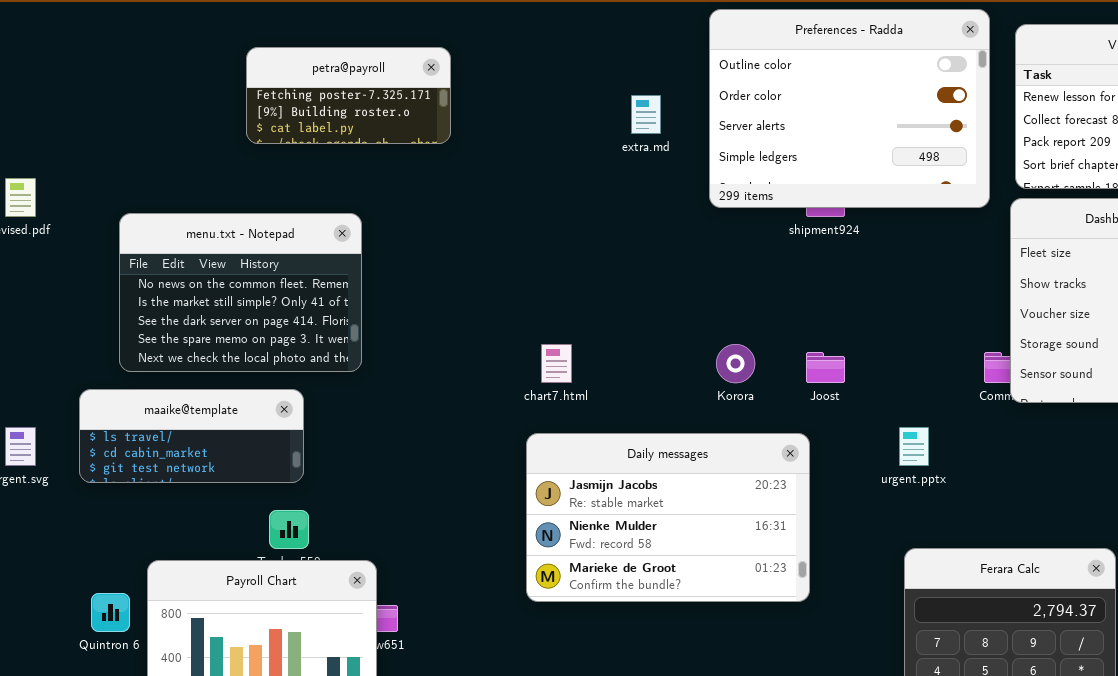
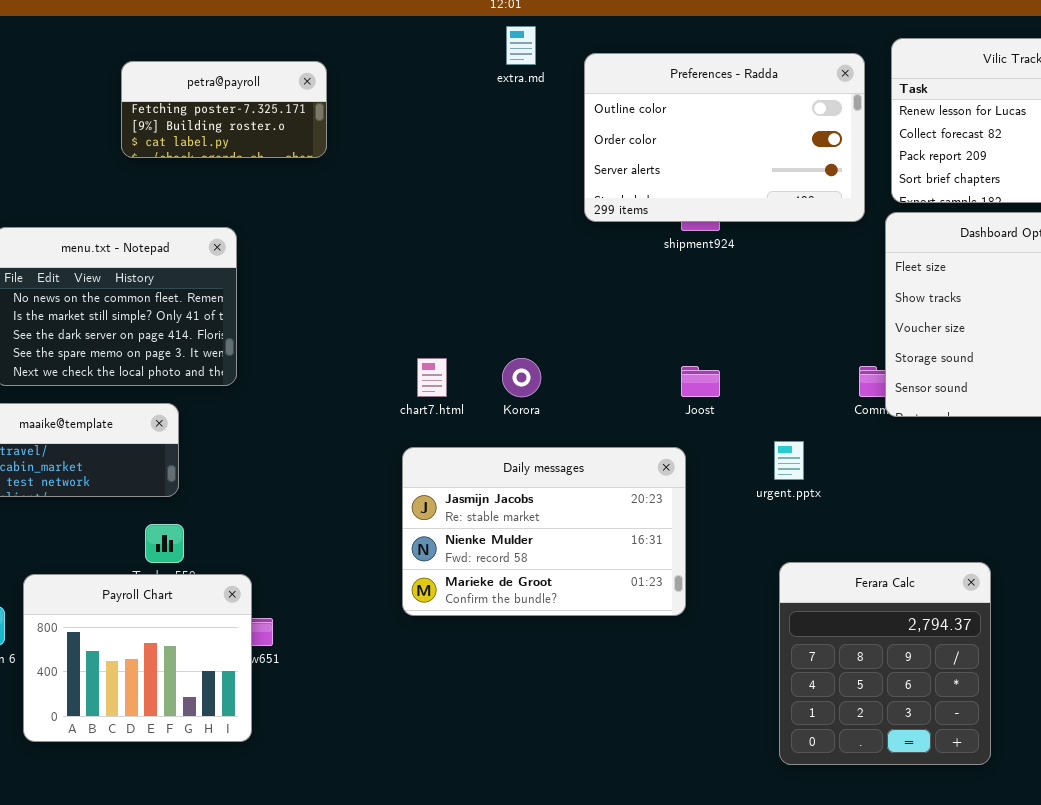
Preferences - Radda: [709,9,990,208] -> [584,53,865,222], resized
extra.md: [631,95,661,134] -> [506,26,536,65], moved
Korora: [716,344,755,383] -> [502,358,541,397], moved

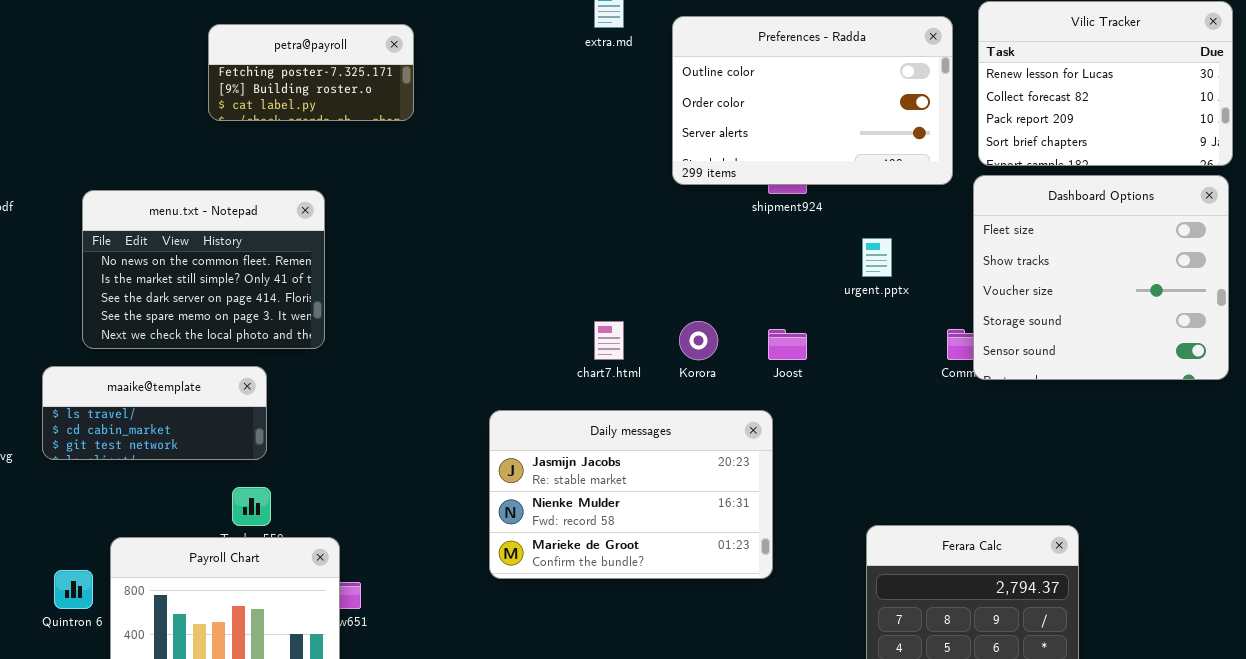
chart7.html: [417,358,447,397] -> [594,321,624,360], moved
Korora: [502,358,541,397] -> [679,321,718,360], moved
urgent.pptx: [774,441,804,480] -> [862,238,892,277], moved

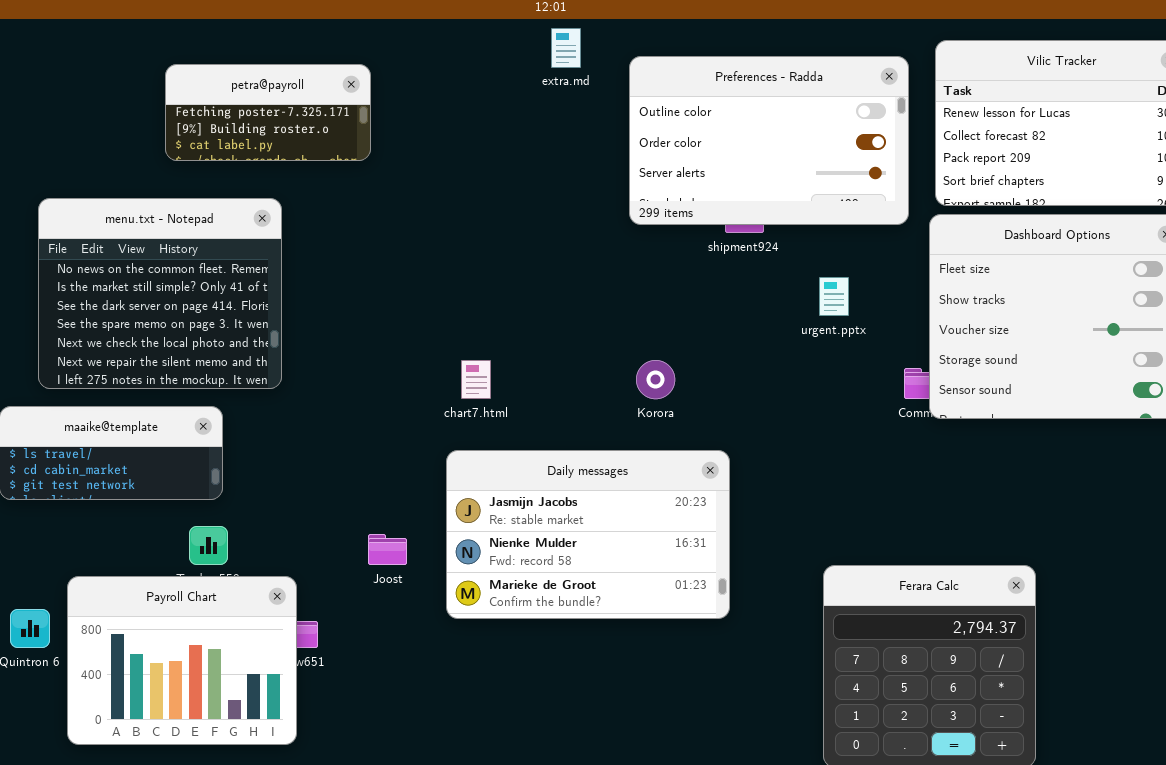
menu.txt - Notepad: [82,190,325,349] -> [38,198,282,389], resized
chart7.html: [594,321,624,360] -> [461,360,491,399], moved
Joost: [768,329,807,360] -> [368,534,407,565], moved

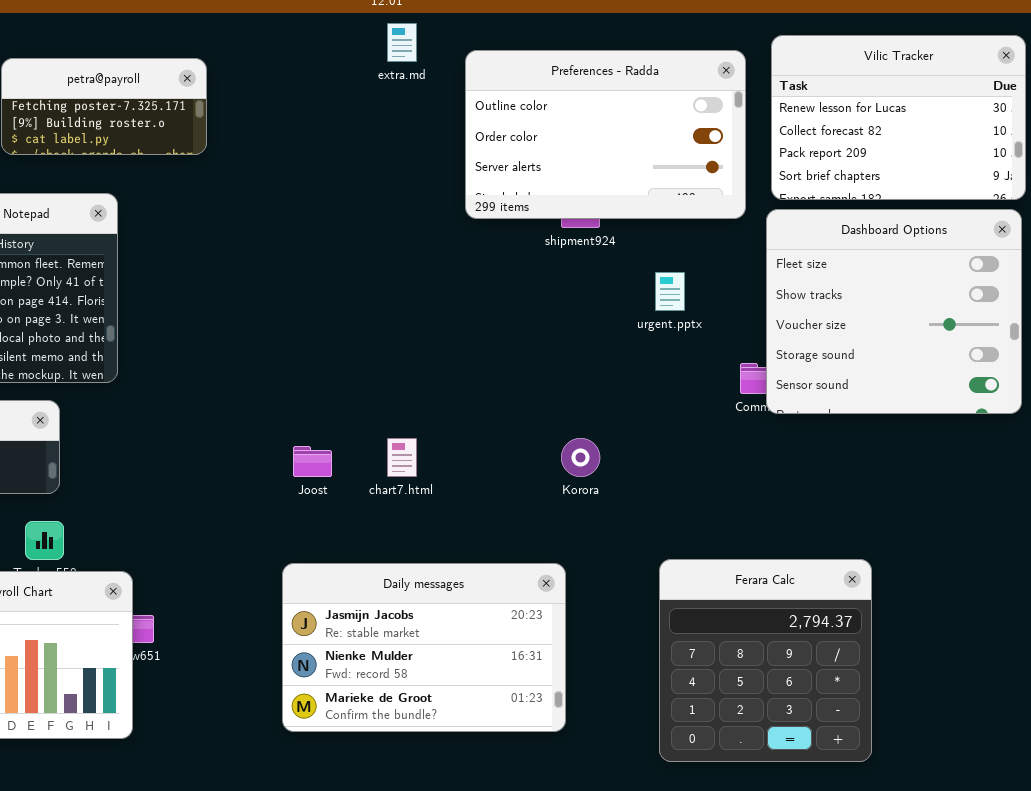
chart7.html: [461,360,491,399] -> [387,438,417,477], moved
Korora: [636,360,675,399] -> [561,438,600,477], moved
Daily messages: [446,450,730,619] -> [282,563,566,732], moved
Joost: [368,534,407,565] -> [293,446,332,477], moved

